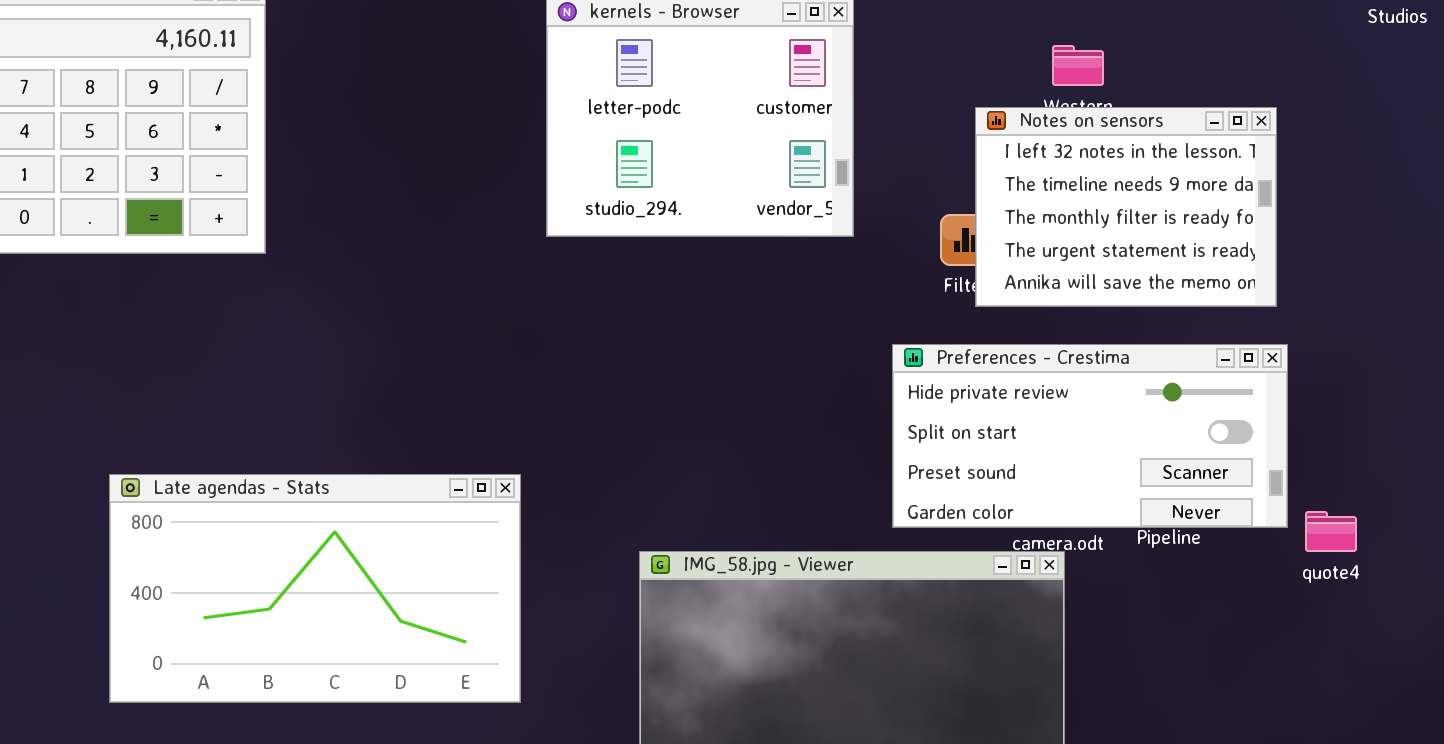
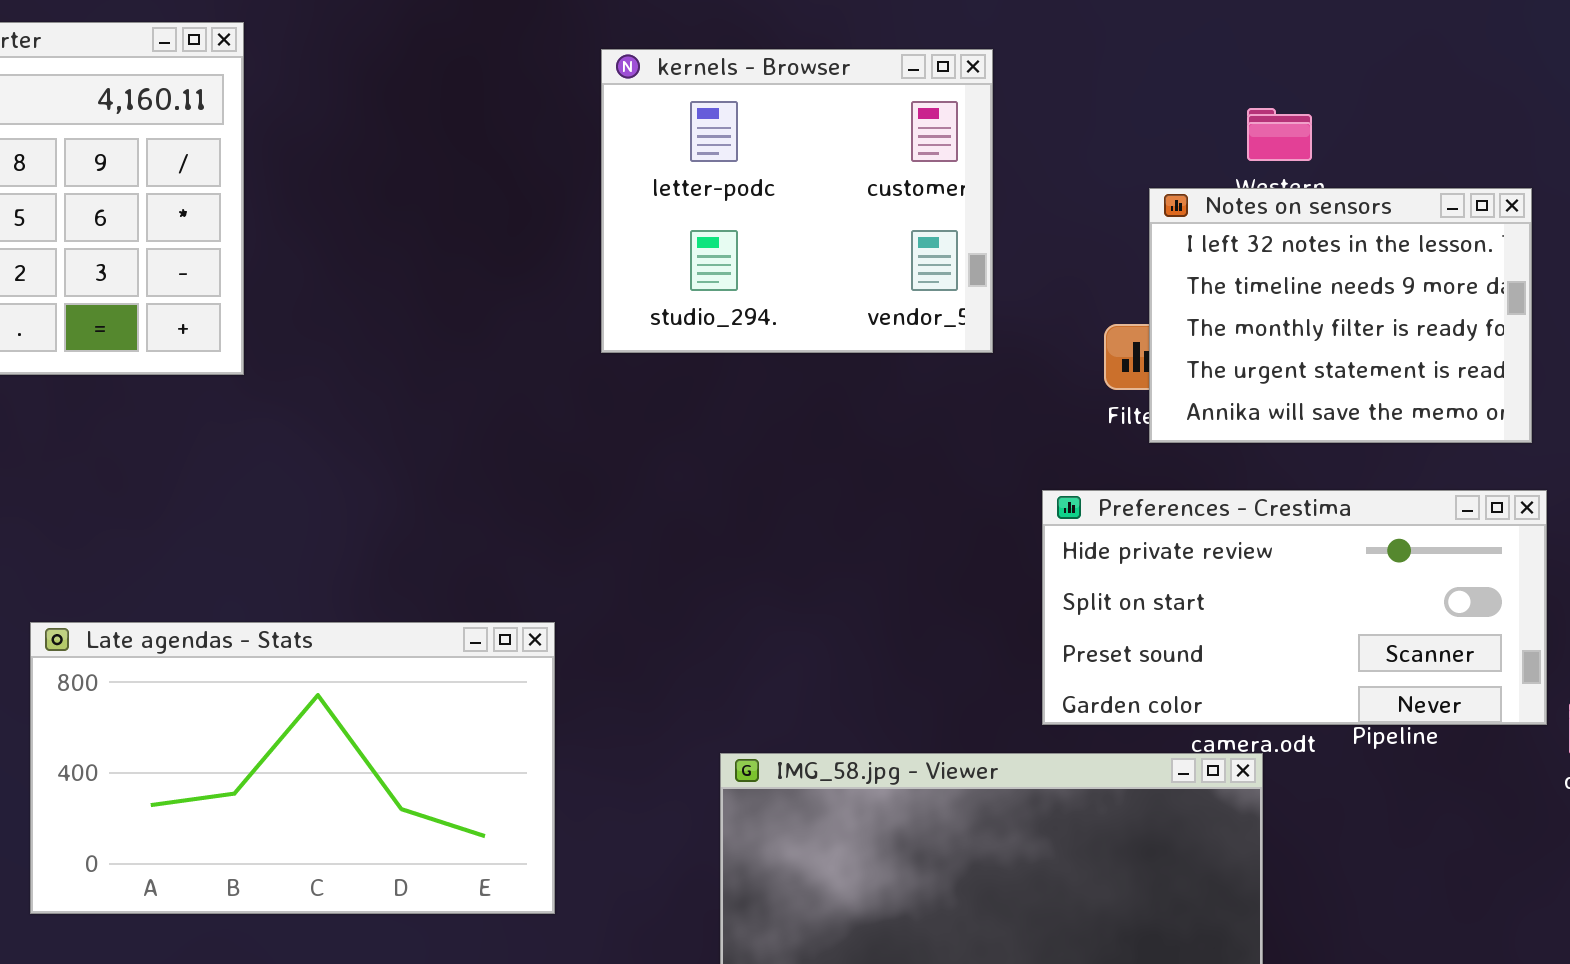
Late agendas - Stats: [109,474,521,703] -> [30,622,555,914], moved

